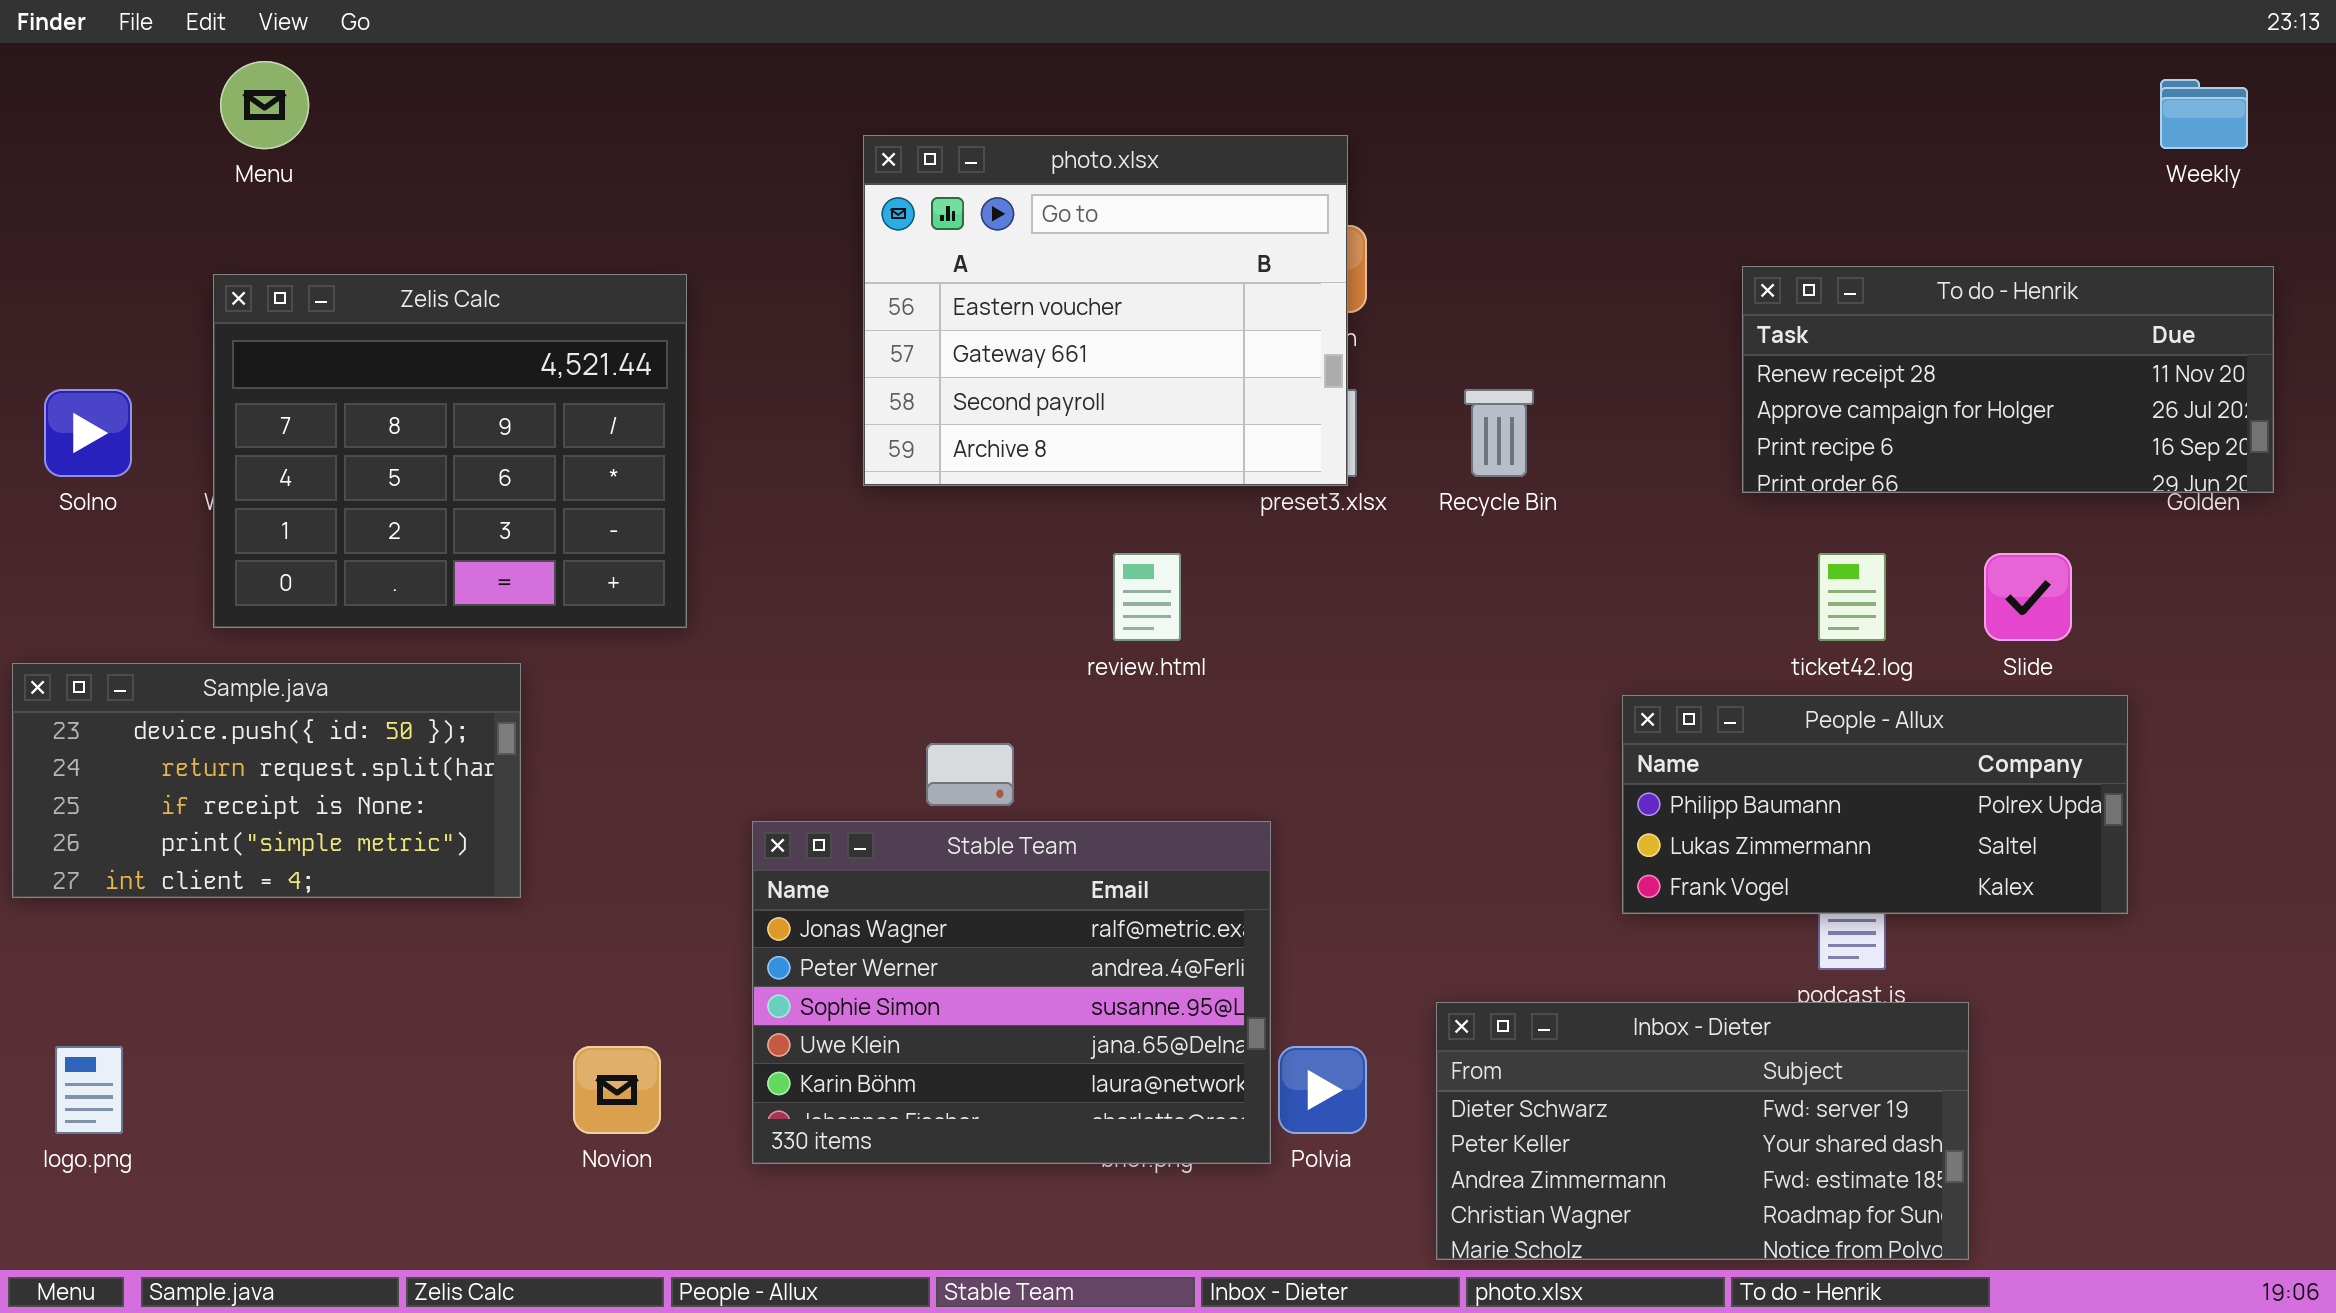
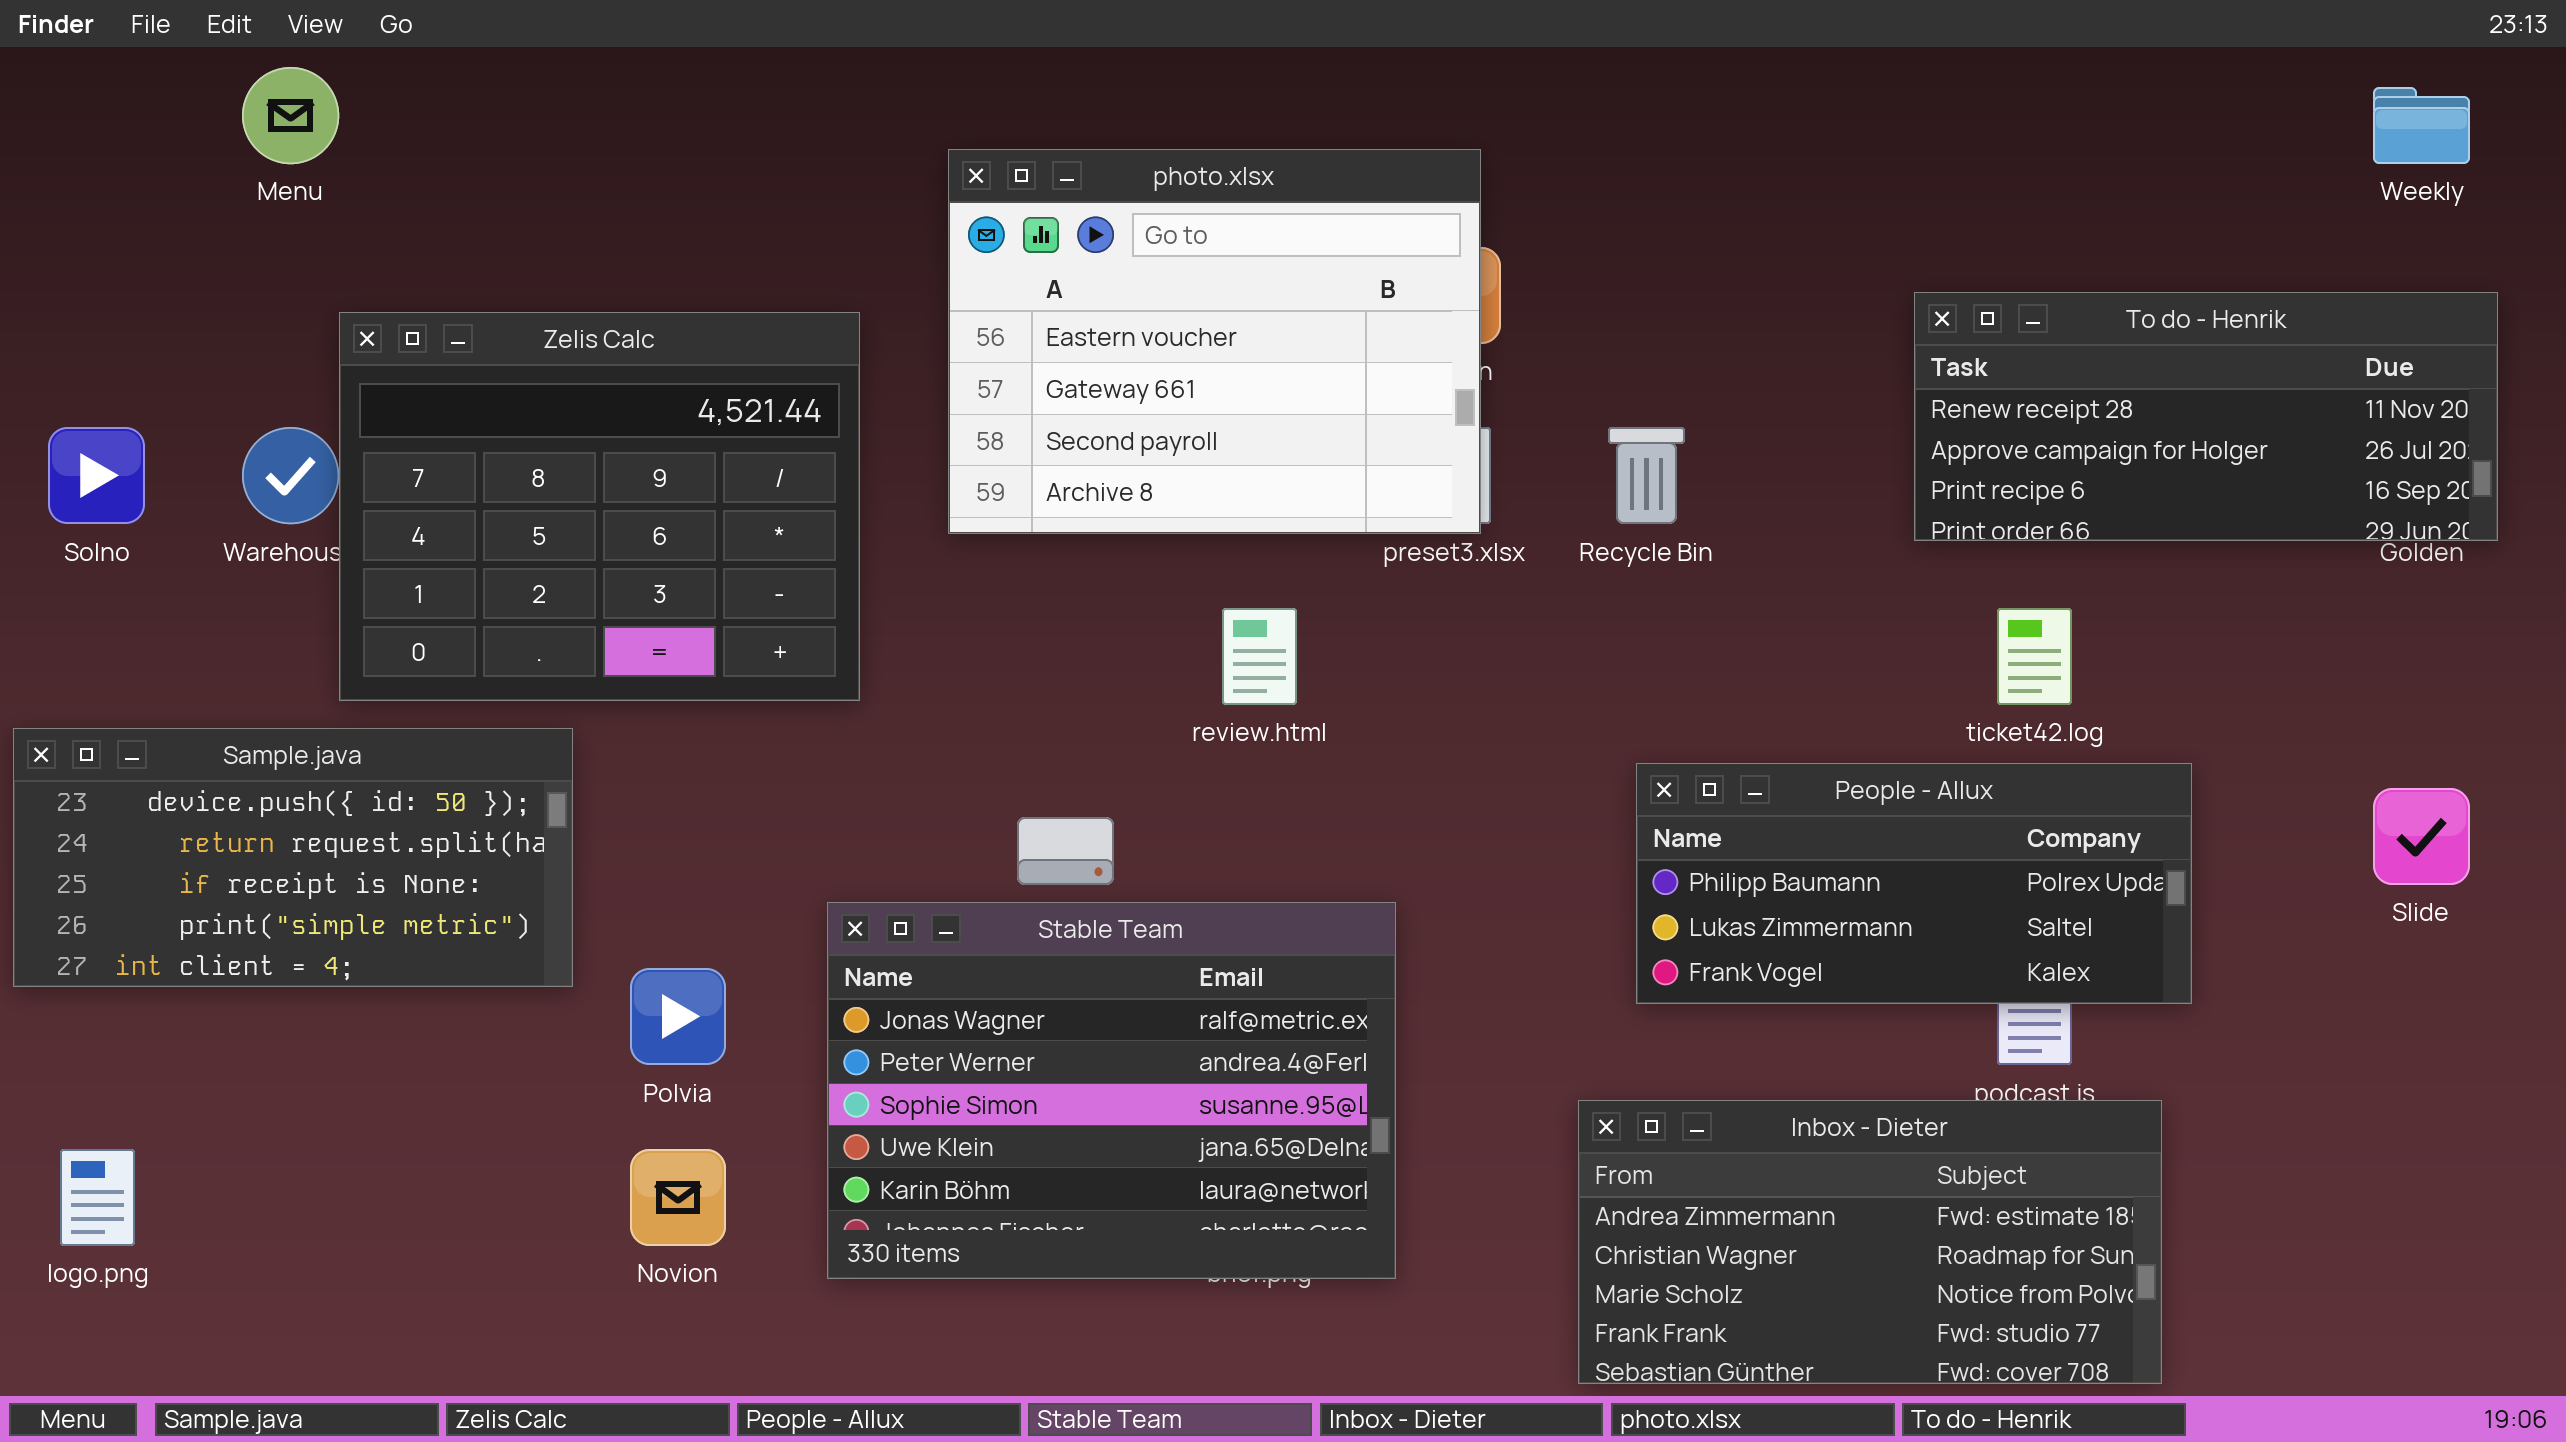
Zelis Calc: [213,274,687,628] -> [339,312,860,701], moved
Slide: [1984,553,2072,641] -> [2373,788,2470,885], moved
People - Allux: [1622,695,2128,914] -> [1636,763,2192,1004], moved
Inbox - Dieter: [1436,1002,1969,1260] -> [1578,1100,2162,1384], scrolled down 2 rows
Polvia: [1278,1046,1367,1134] -> [630,968,726,1065], moved

